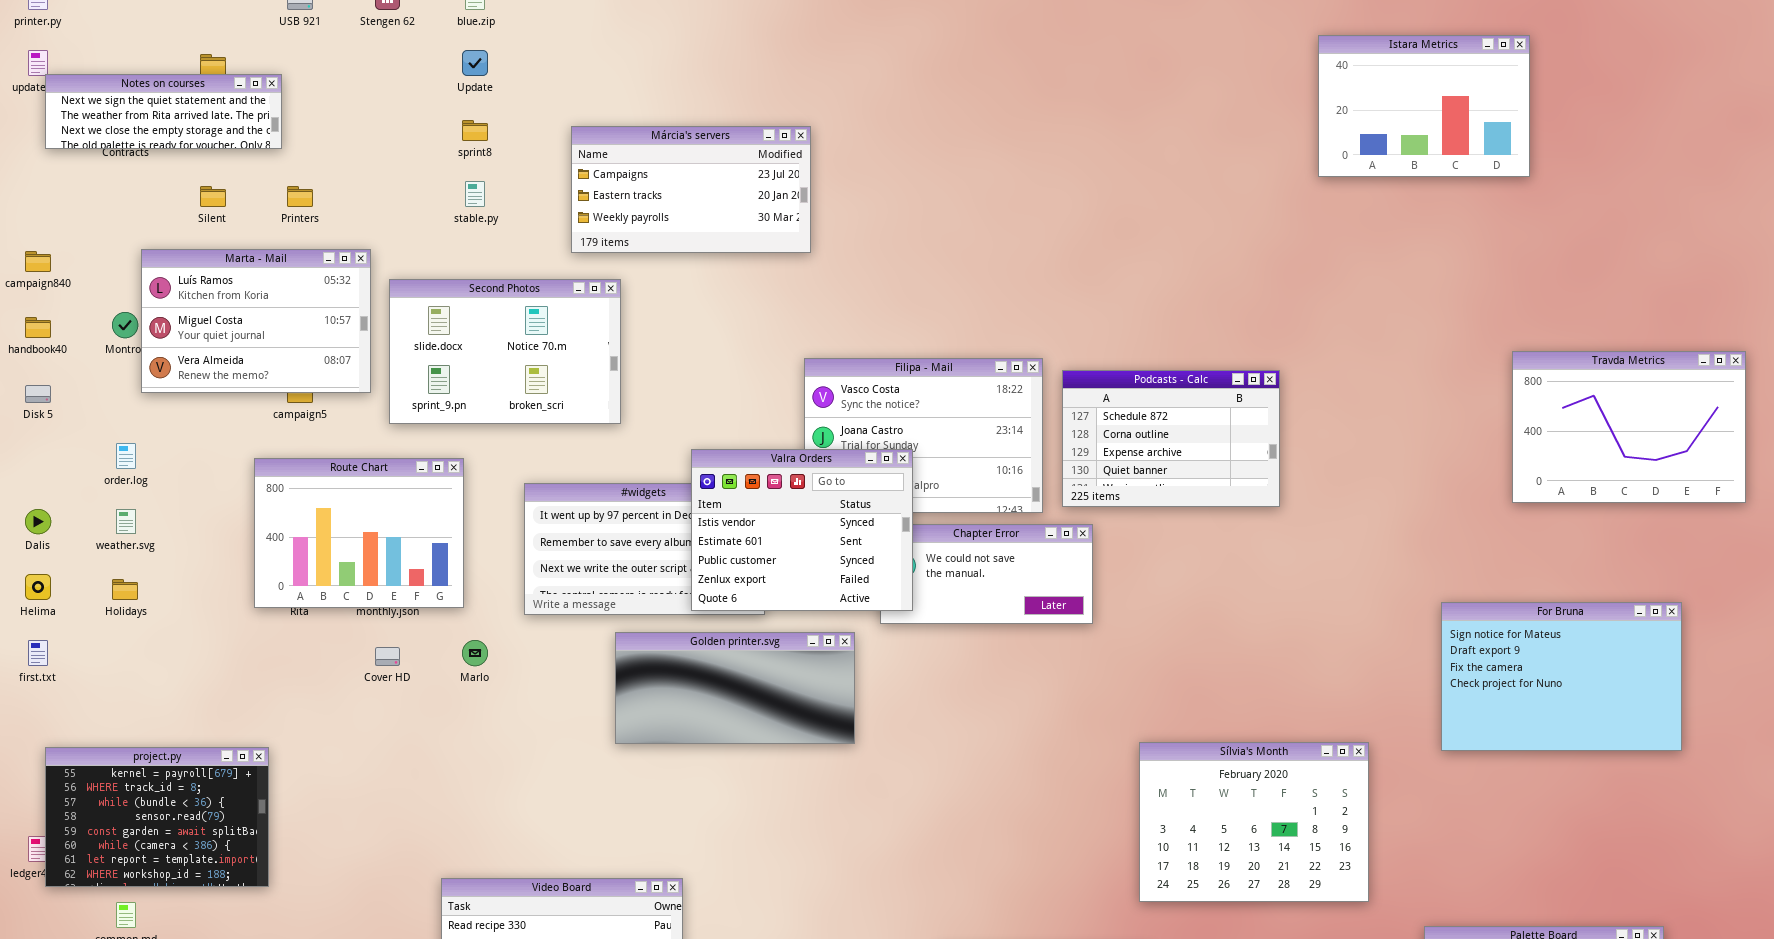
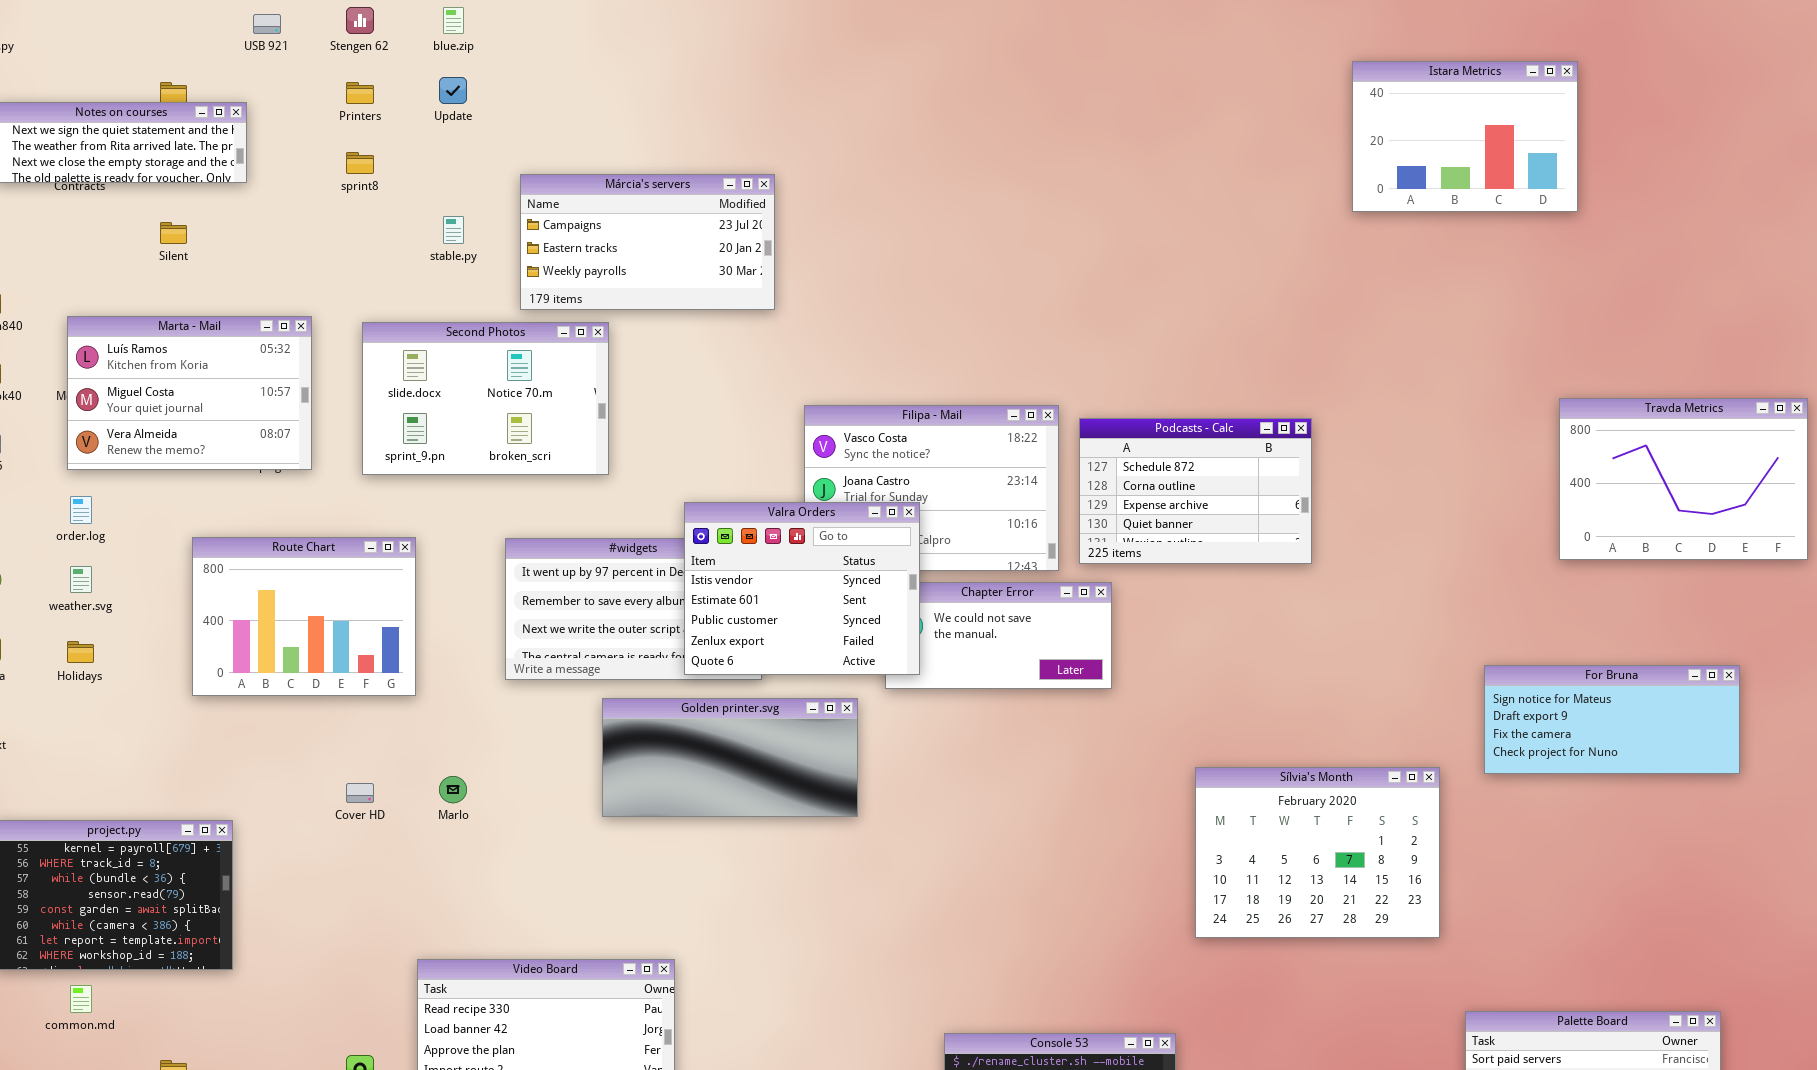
sprint8: [462,120,488,141] -> [346,152,374,174], moved
Márcia's servers: [571,126,811,253] -> [520,174,775,310], moved
Printers: [287,186,313,207] -> [346,82,374,104], moved
Marta - Mail: [141,249,371,393] -> [67,316,312,470], moved
Route Chart: [254,458,464,608] -> [192,537,416,696], moved
For Bruna: [1441,602,1682,751] -> [1484,665,1740,774], resized
Marlo: [462,640,488,666] -> [439,776,467,803], moved
Cover HD: [375,647,400,666] -> [346,783,374,803], moved
Sílvia's Month: [1139,742,1369,902] -> [1195,767,1440,938], moved

